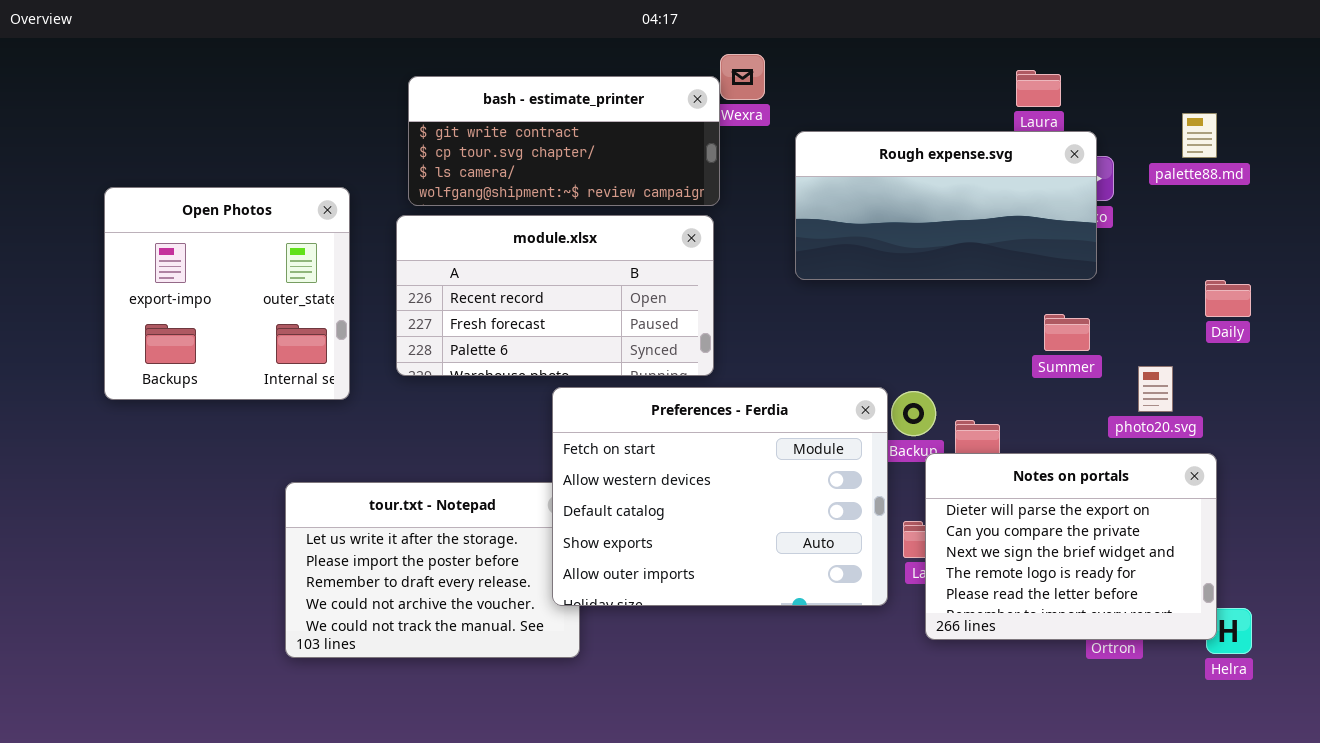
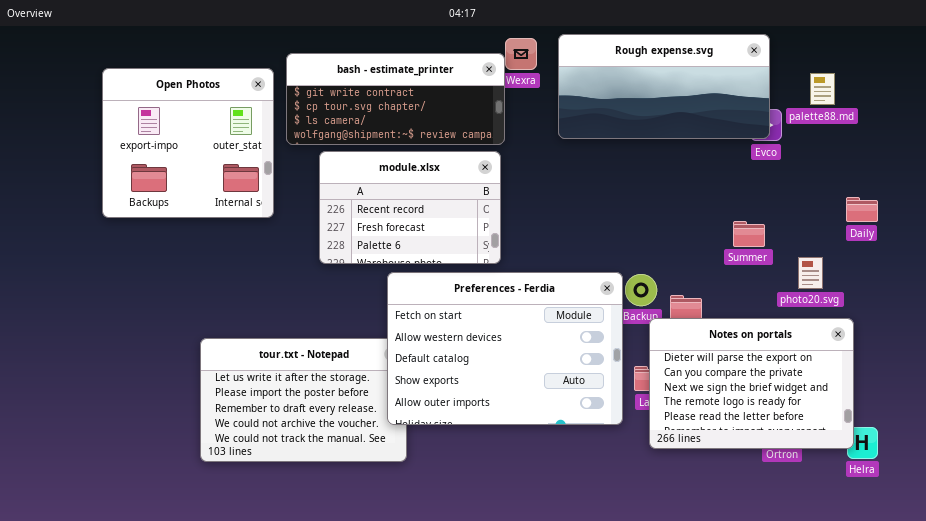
palette88.md: [1182,113,1217,158] -> [810,73,835,105], moved
Rough expense.svg: [795,131,1097,280] -> [558,34,770,139], moved
Open Photos: [104,187,350,400] -> [102,68,274,218], moved
module.xlsx: [396,215,714,376] -> [319,151,501,264], resized

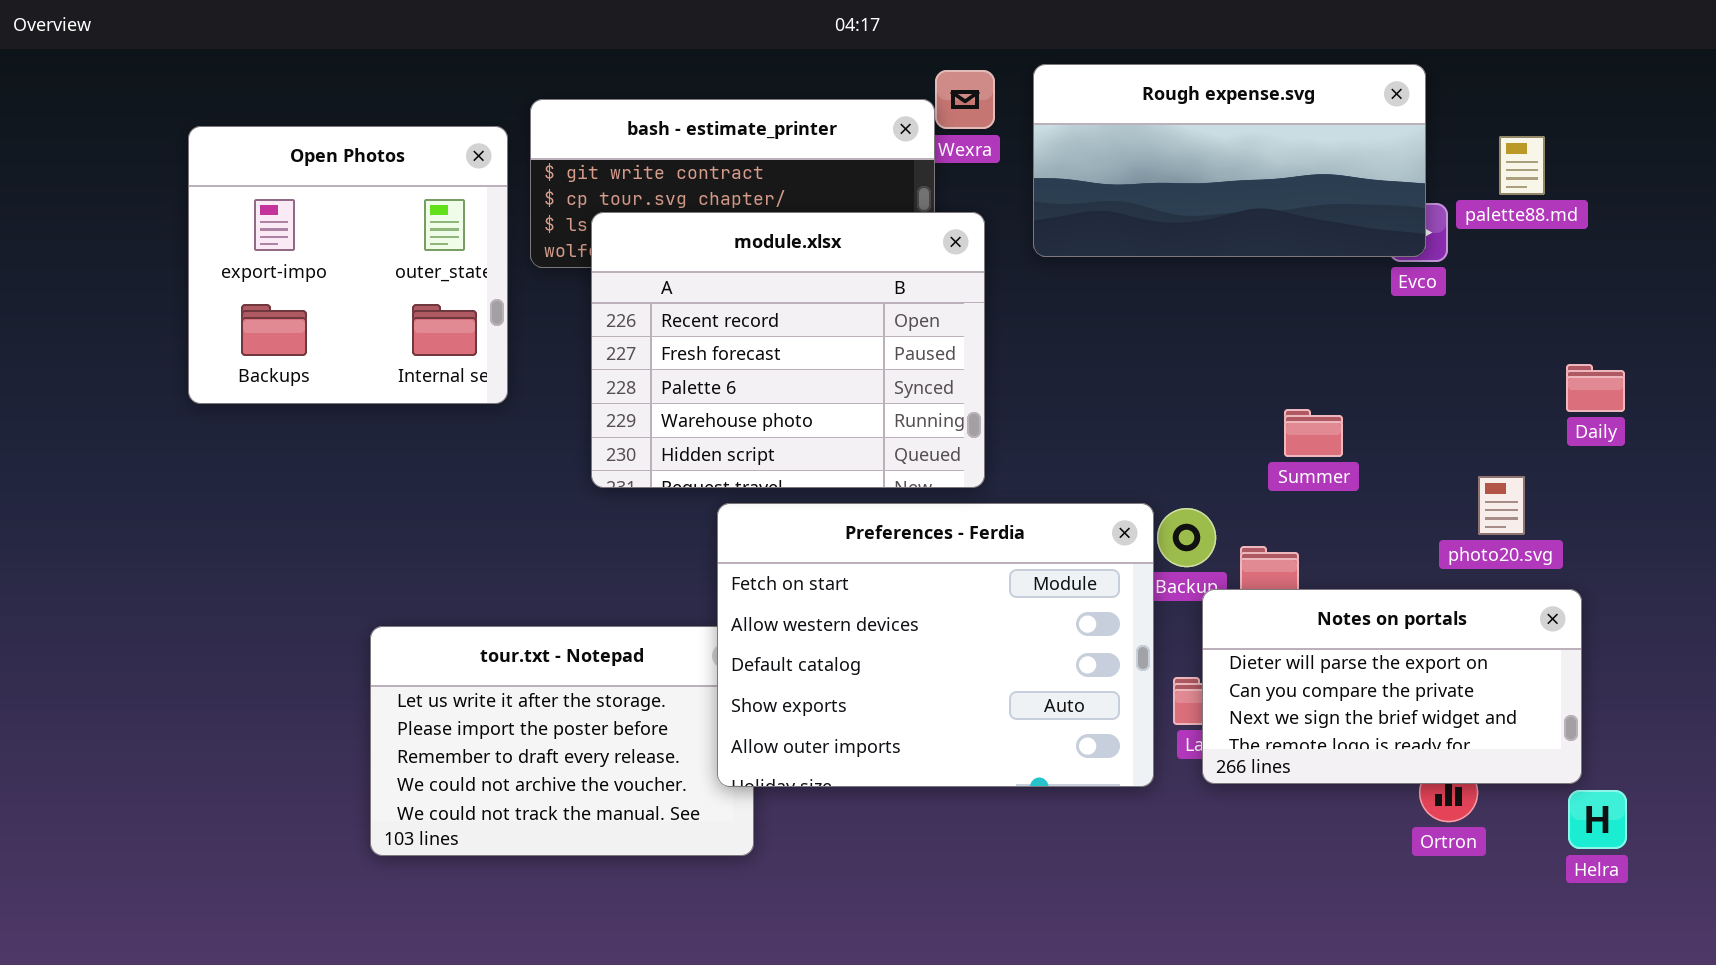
module.xlsx: [319,151,501,264] -> [591,212,985,488], resized
Summer: [733,221,765,247] -> [1284,409,1343,457], moved
Notes on portals: [649,318,854,449] -> [1202,589,1582,784], resized

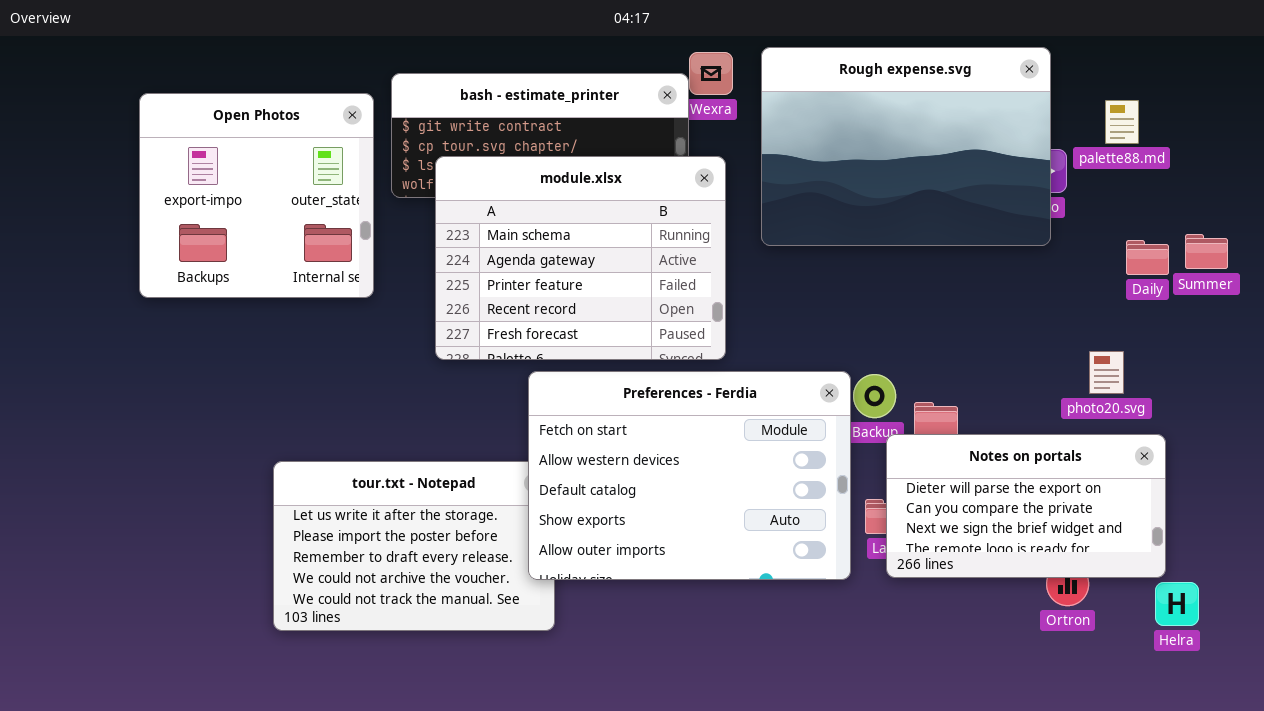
Rough expense.svg: [1033,64,1426,257] -> [761,47,1051,246], resized
module.xlsx: [591,212,985,488] -> [435,156,726,360], scrolled up 3 rows
Daily: [1566,364,1625,412] -> [1126,240,1169,275], moved
Summer: [1284,409,1343,457] -> [1185,234,1228,269], moved

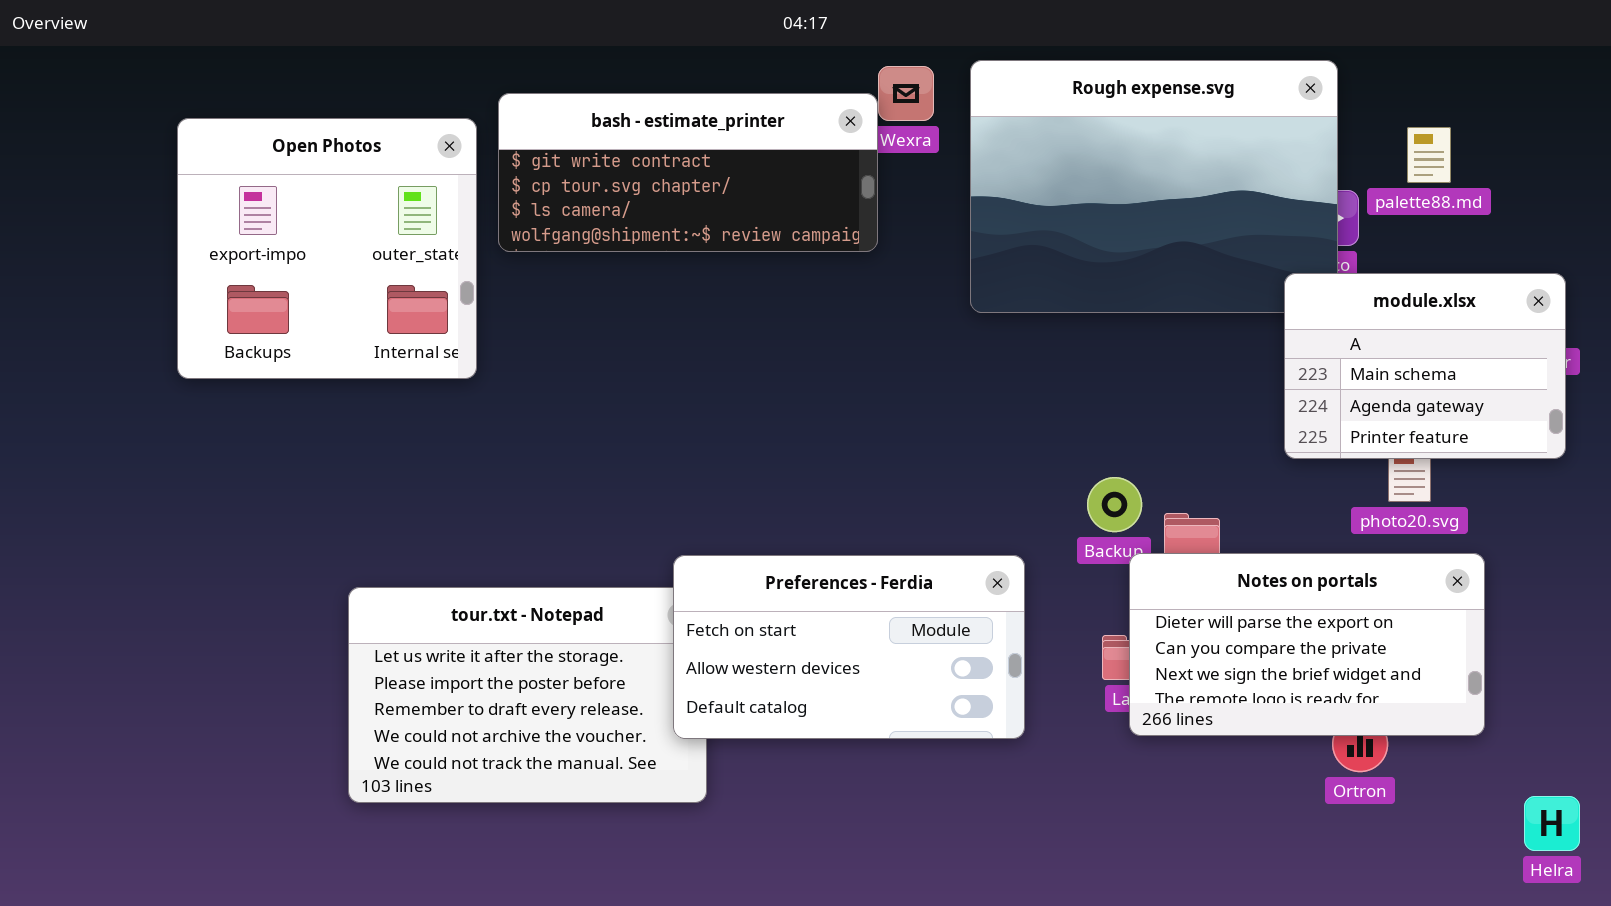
module.xlsx: [435,156,726,360] -> [1284,273,1566,459], moved, resized
Preferences - Ferdia: [528,371,851,580] -> [673,555,1025,739], resized
Helra: [1155,582,1199,626] -> [1524,796,1580,851], moved

